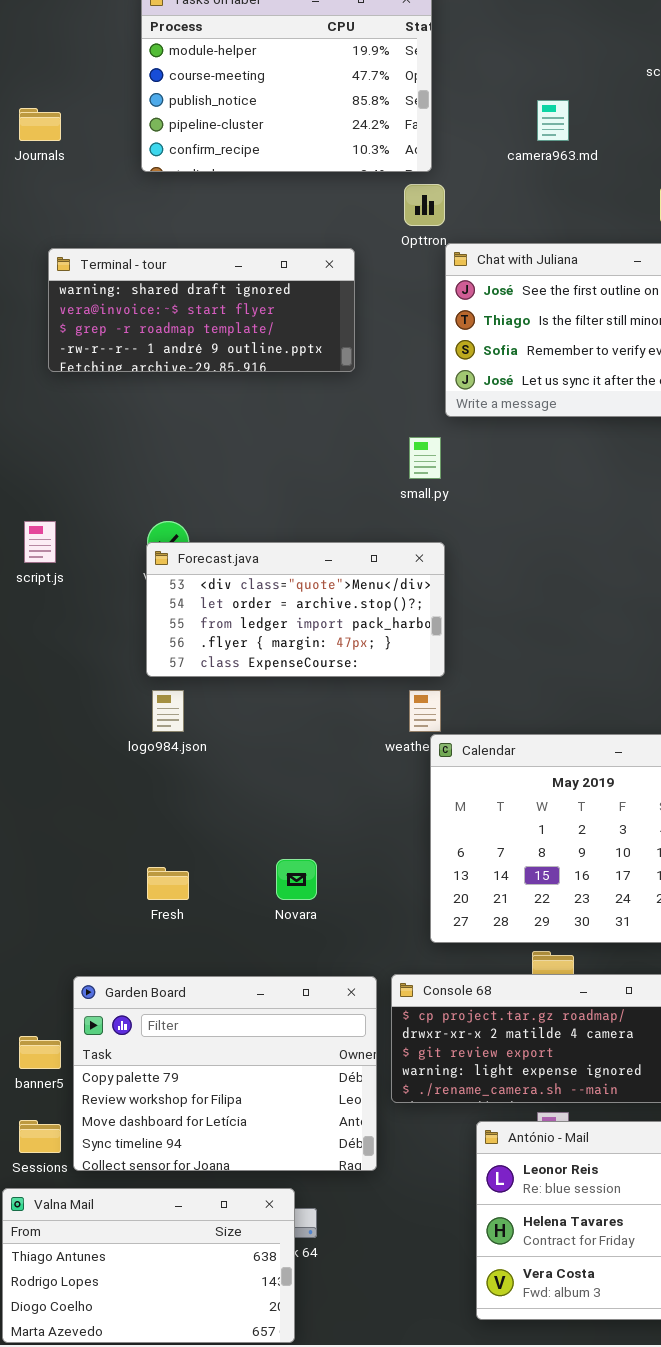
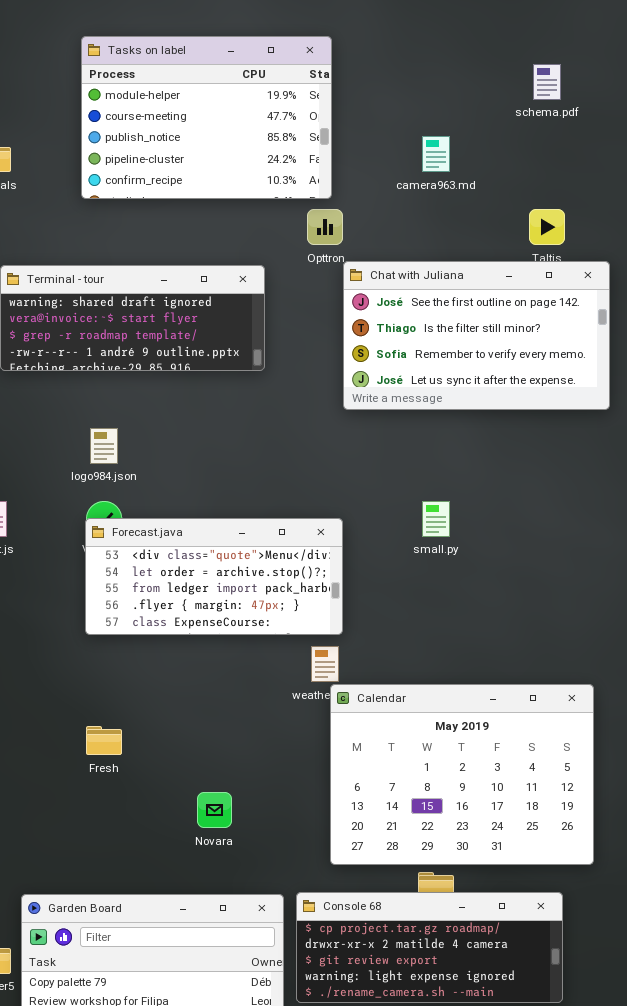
small.py: [409,437,441,479] -> [422,501,450,537], moved
logo984.json: [152,690,184,732] -> [90,428,118,464], moved
Fresh: [147,867,189,900] -> [86,726,122,755], moved

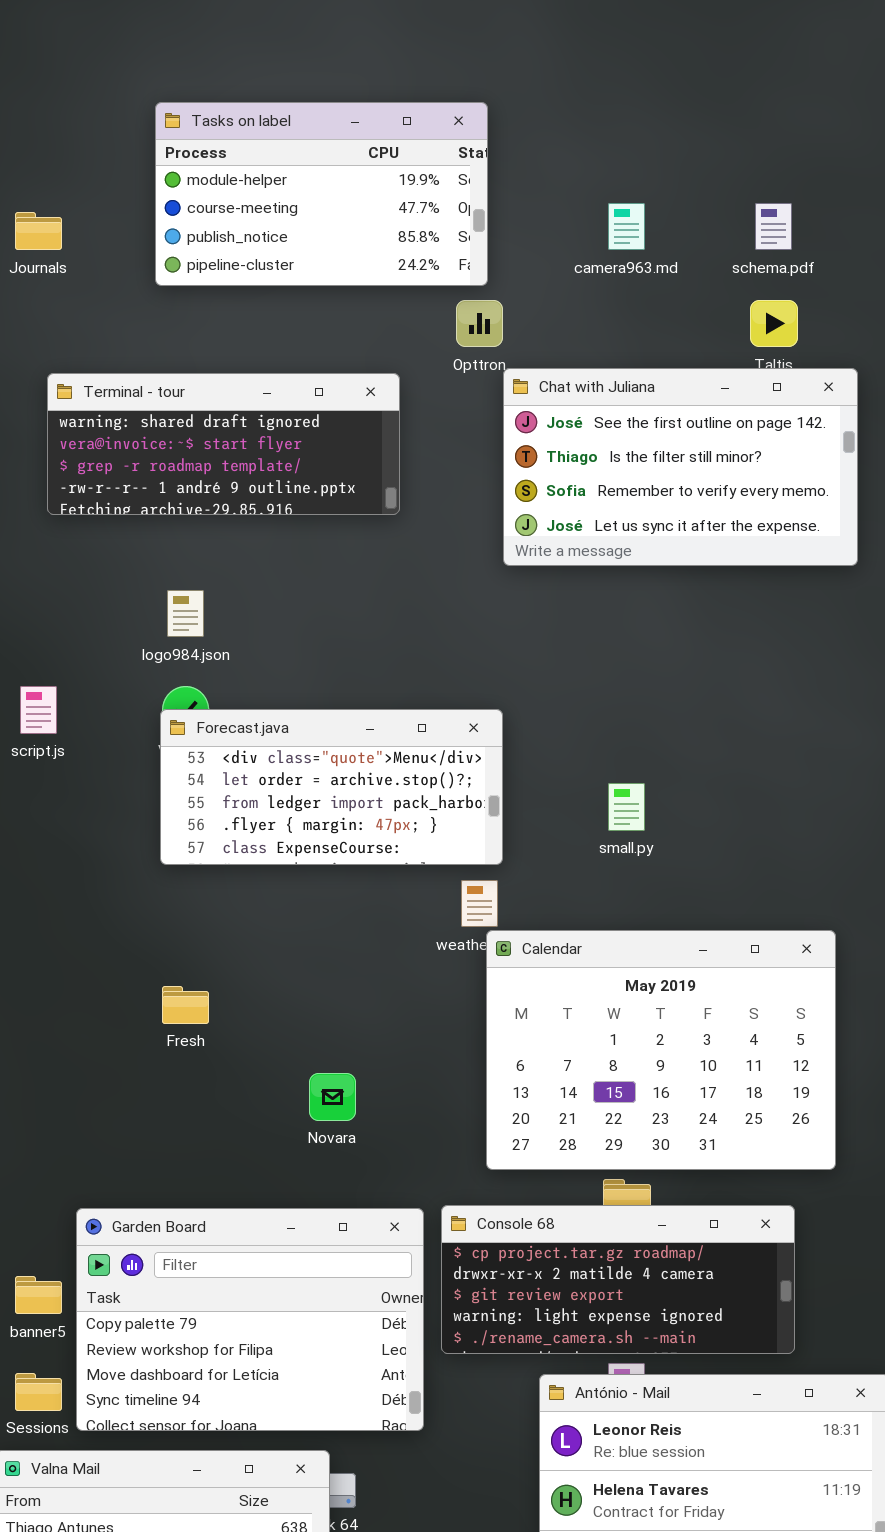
Tasks on label: [81,36,332,199] -> [155,102,488,286], resized
schema.pdf: [533,64,561,100] -> [755,203,792,250], moved
small.py: [422,501,450,537] -> [608,783,645,831], moved

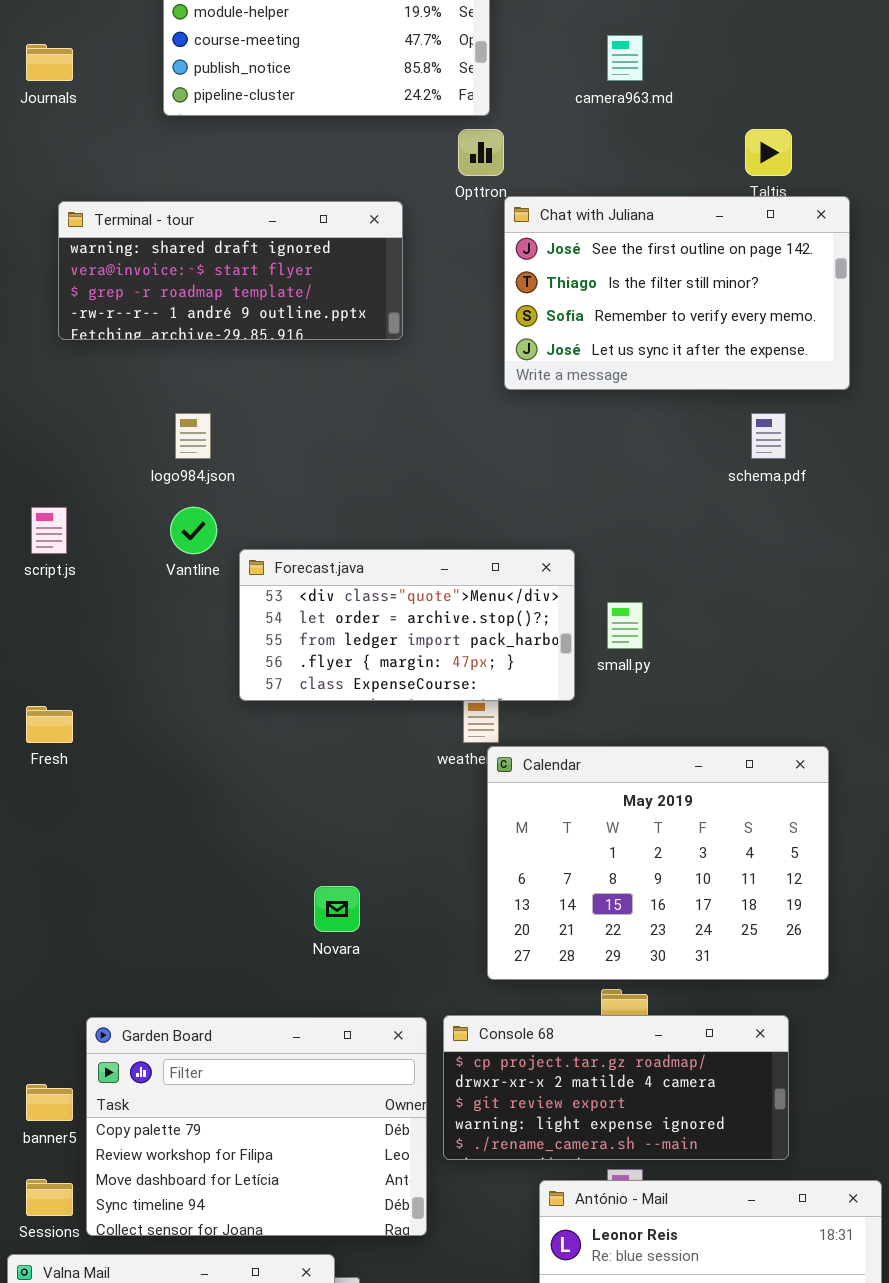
schema.pdf: [755,203,792,250] -> [751,413,786,459], moved
Forecast.java: [160,709,503,865] -> [239,549,575,701], moved
Fresh: [162,986,209,1024] -> [26,706,73,743], moved

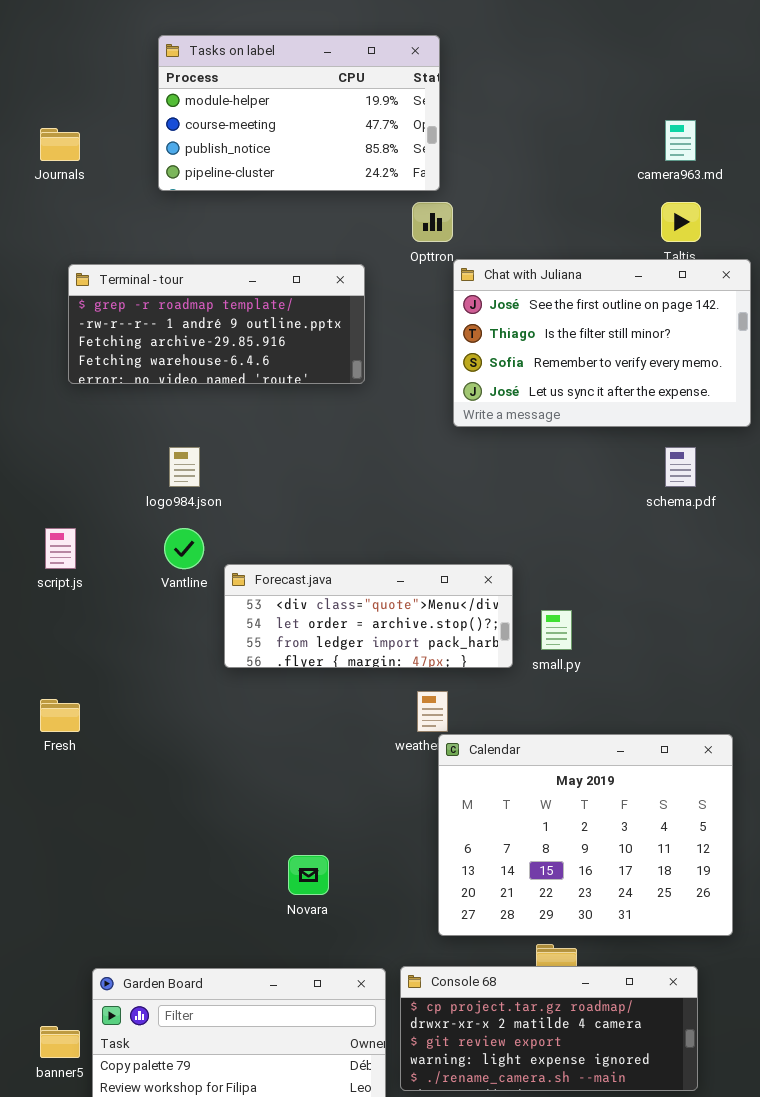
camera963.md: [607,35,643,81] -> [665,120,696,161], moved
Terminal - tour: [58,201,403,340] -> [68,264,365,384], scrolled down 2 rows
Forecast.java: [239,549,575,701] -> [224,564,513,668], resized

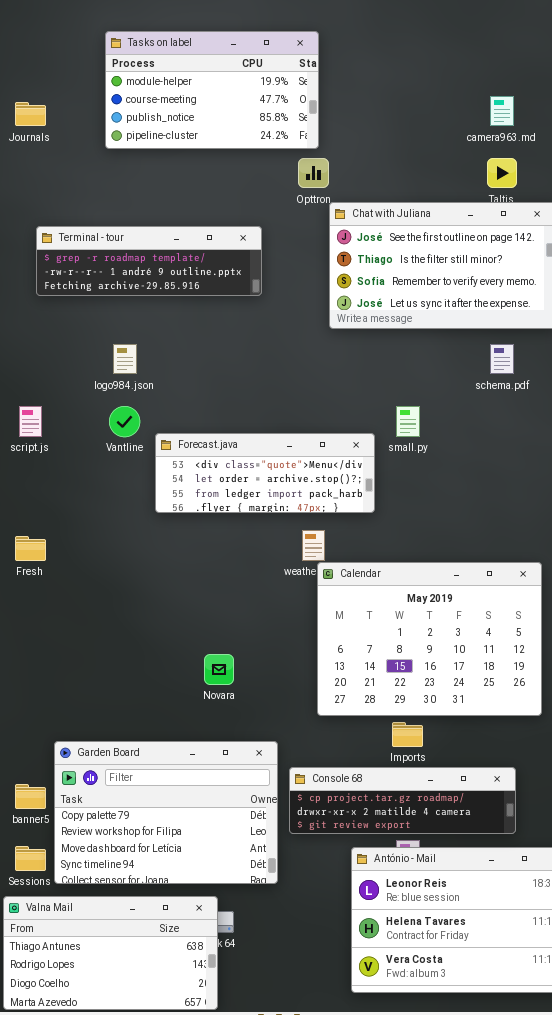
Terminal - tour: [68,264,365,384] -> [36,226,262,296], resized
small.py: [541,610,572,650] -> [396,406,420,437], moved
Console 68: [400,966,698,1091] -> [289,767,516,834], resized

